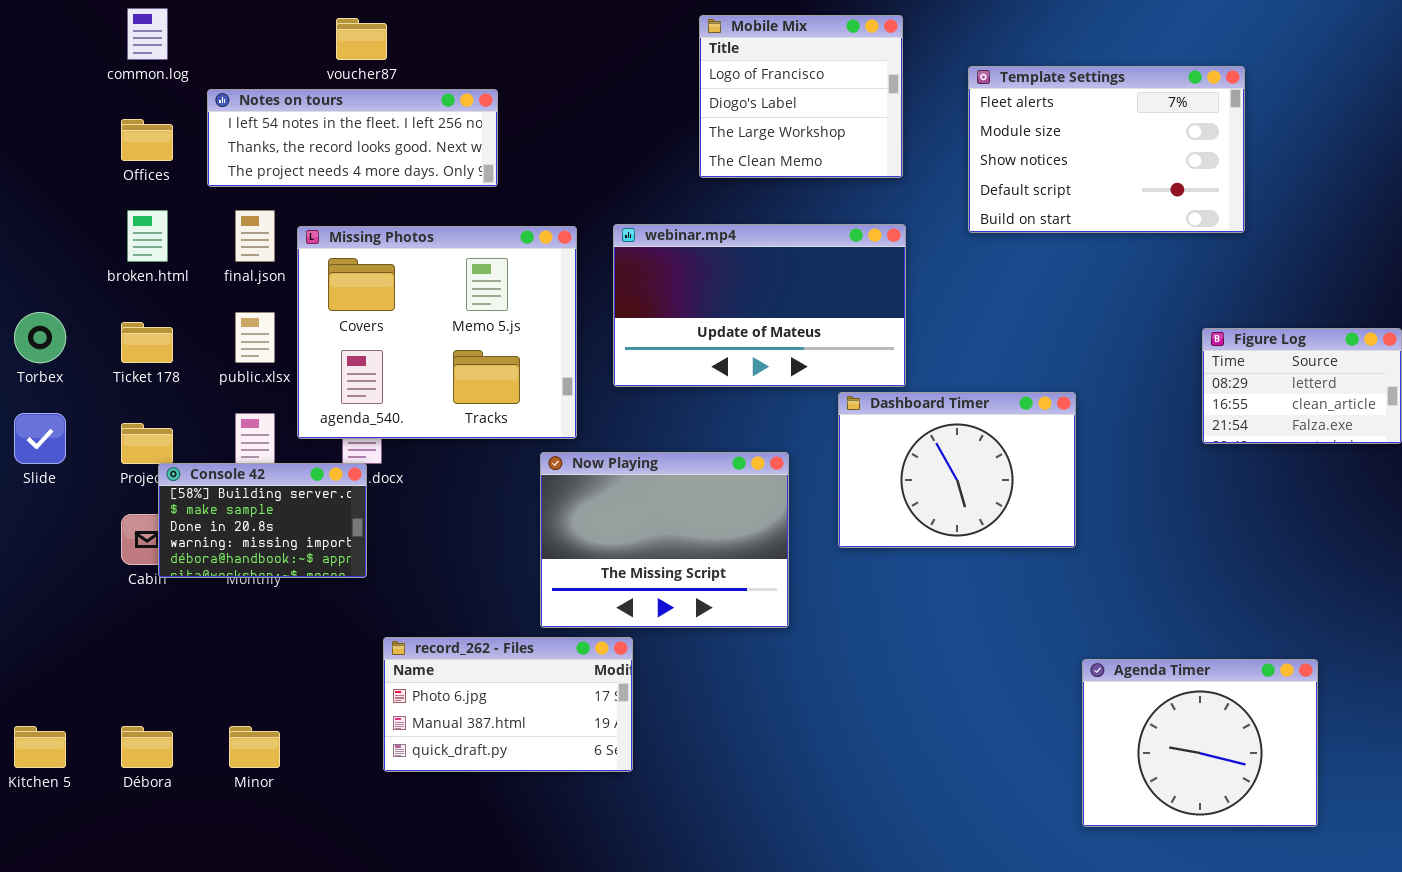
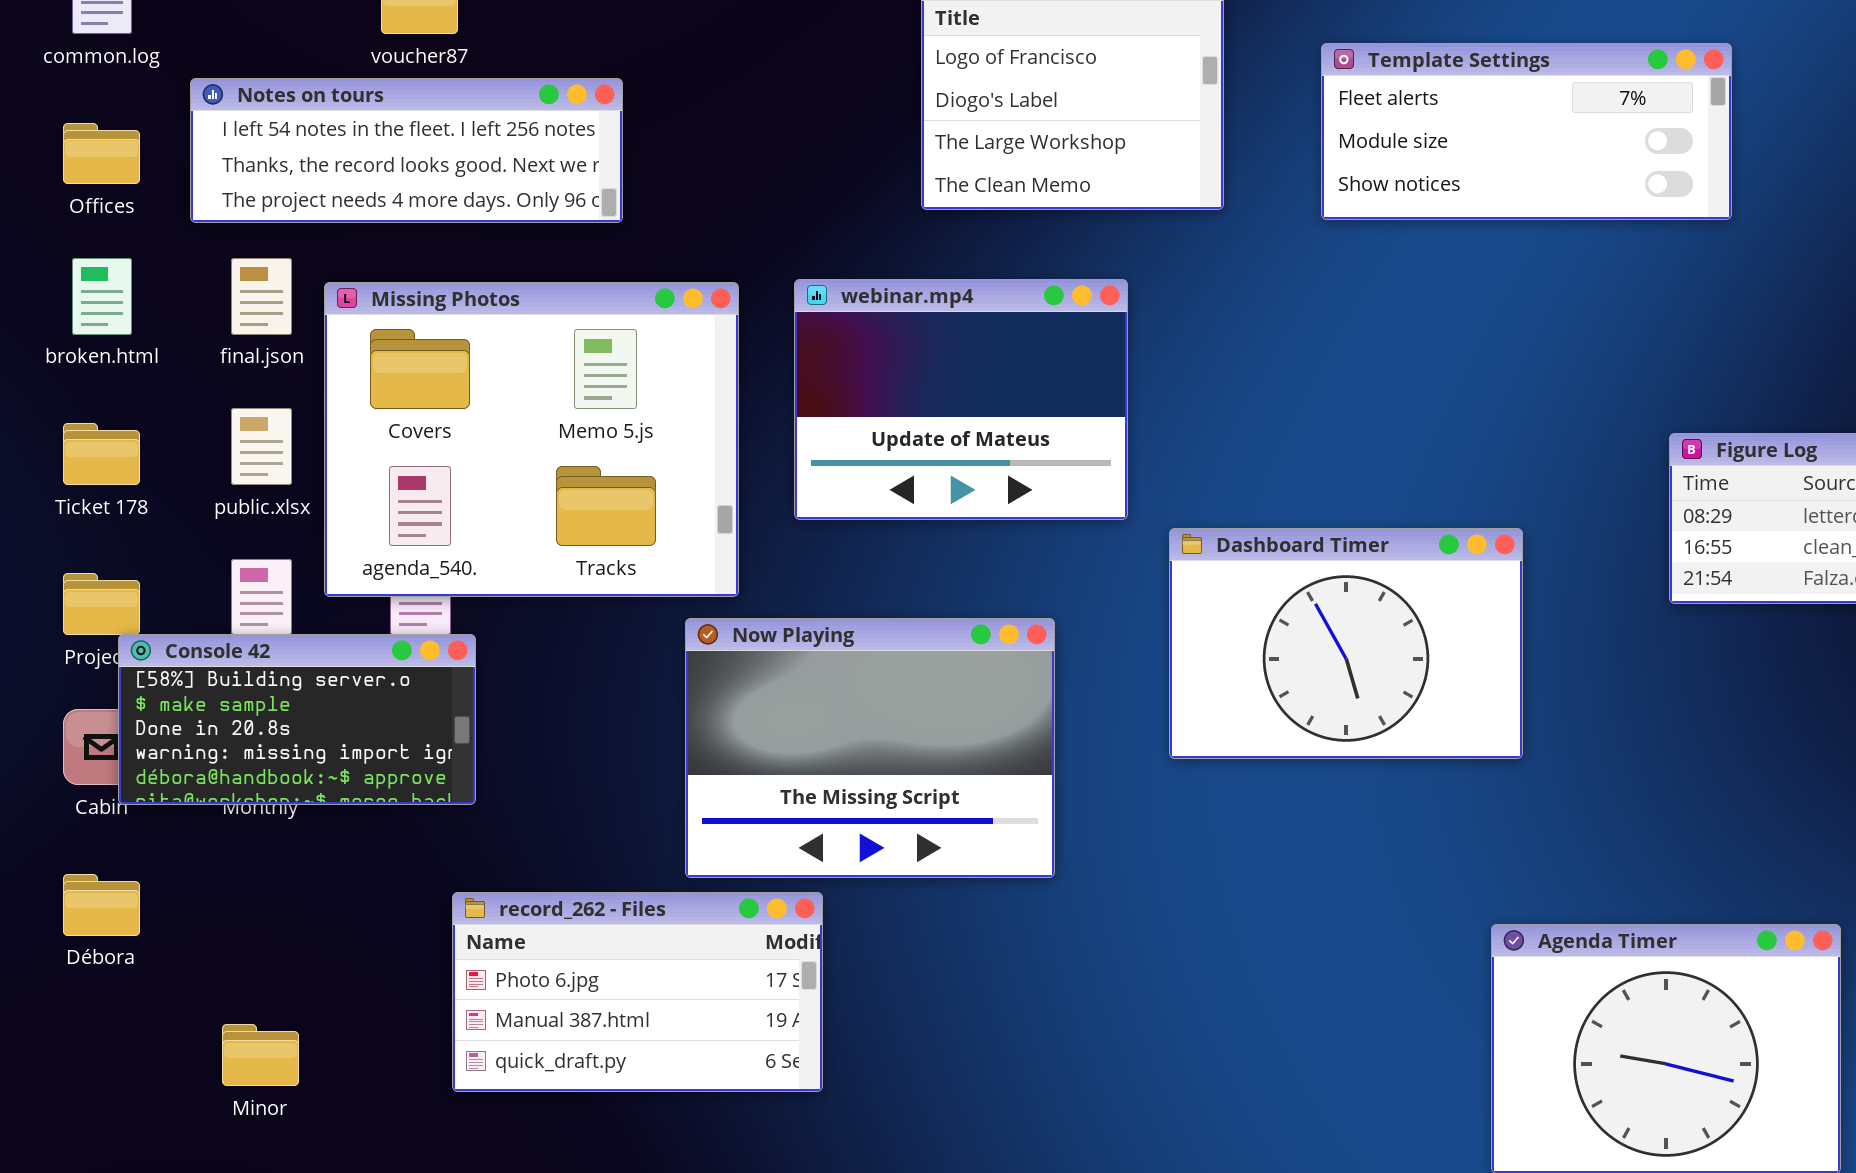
Template Settings: [968,66,1245,233] -> [1321,43,1732,220], resized
webinar.mp4: [613,224,906,387] -> [794,279,1128,520], resized
Dashboard Timer: [838,392,1076,548] -> [1169,528,1523,759], moved
Console 42: [158,463,367,578] -> [118,634,476,805], resized
Débora: [121,726,173,768] -> [63,874,140,936], moved

